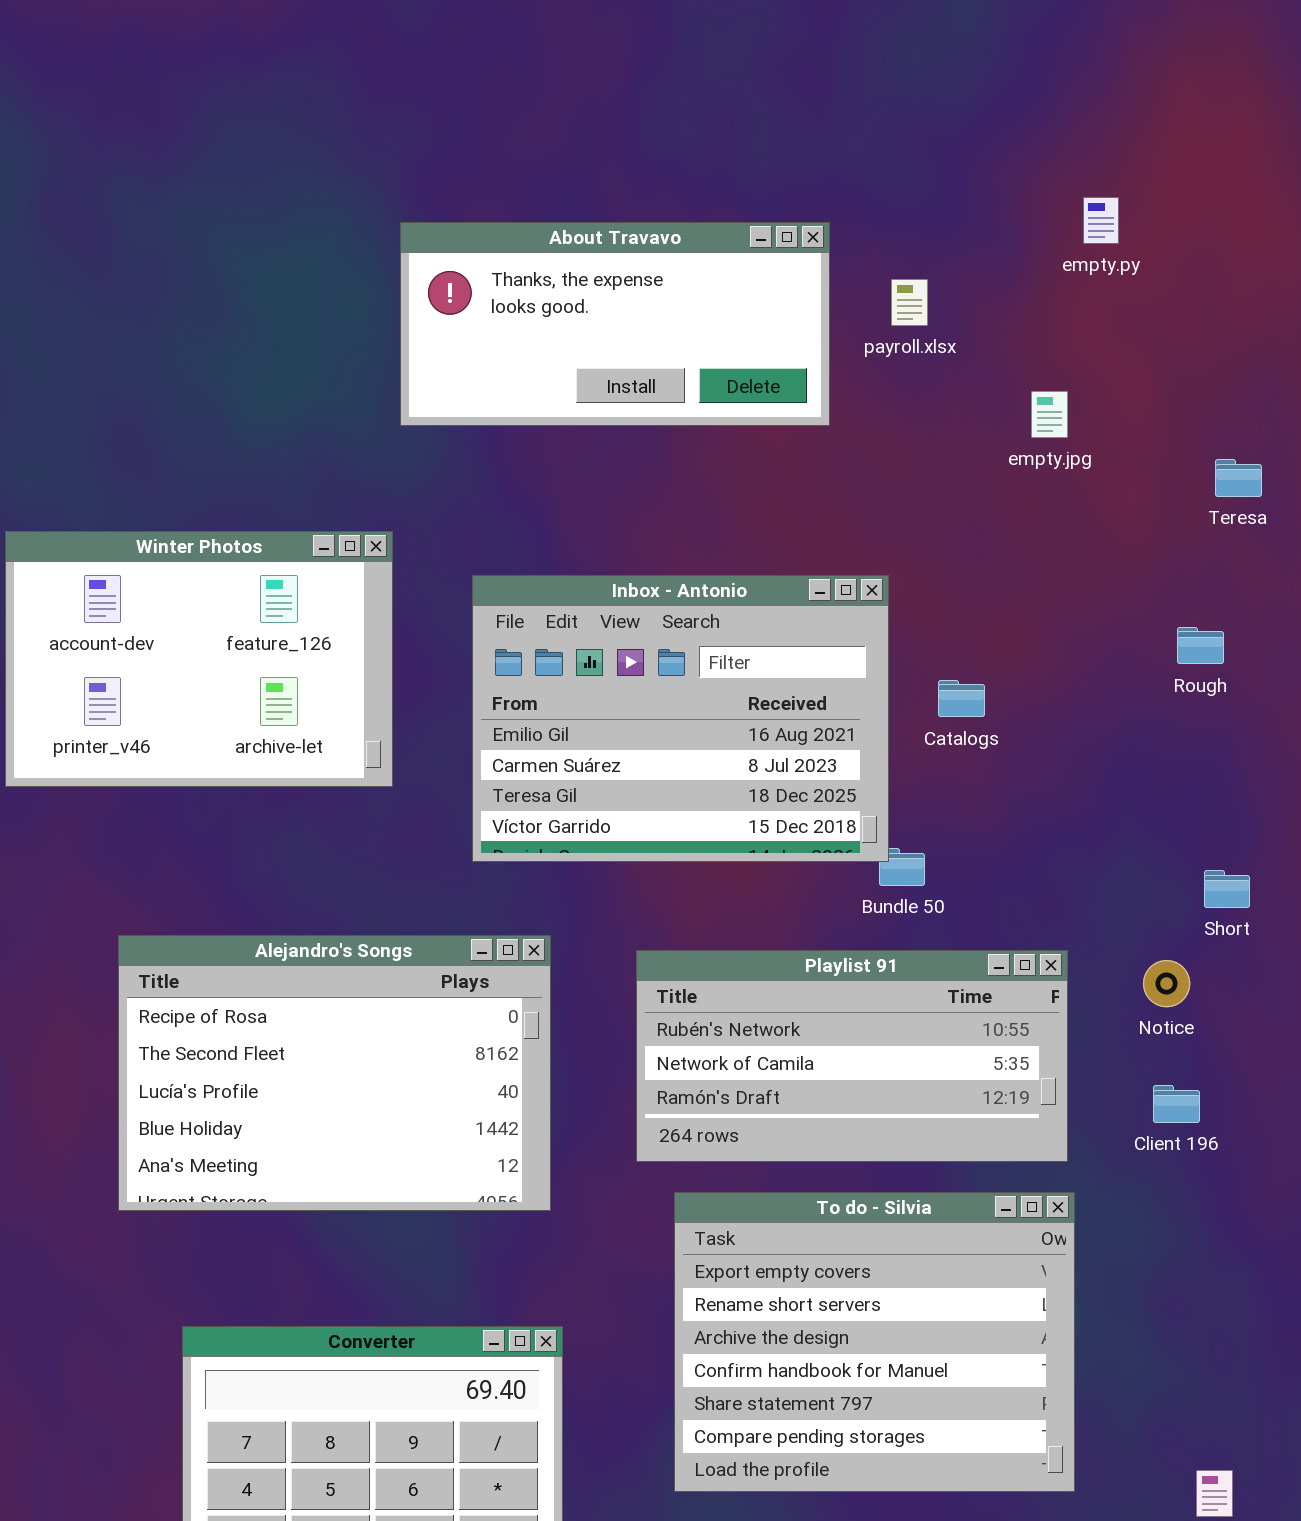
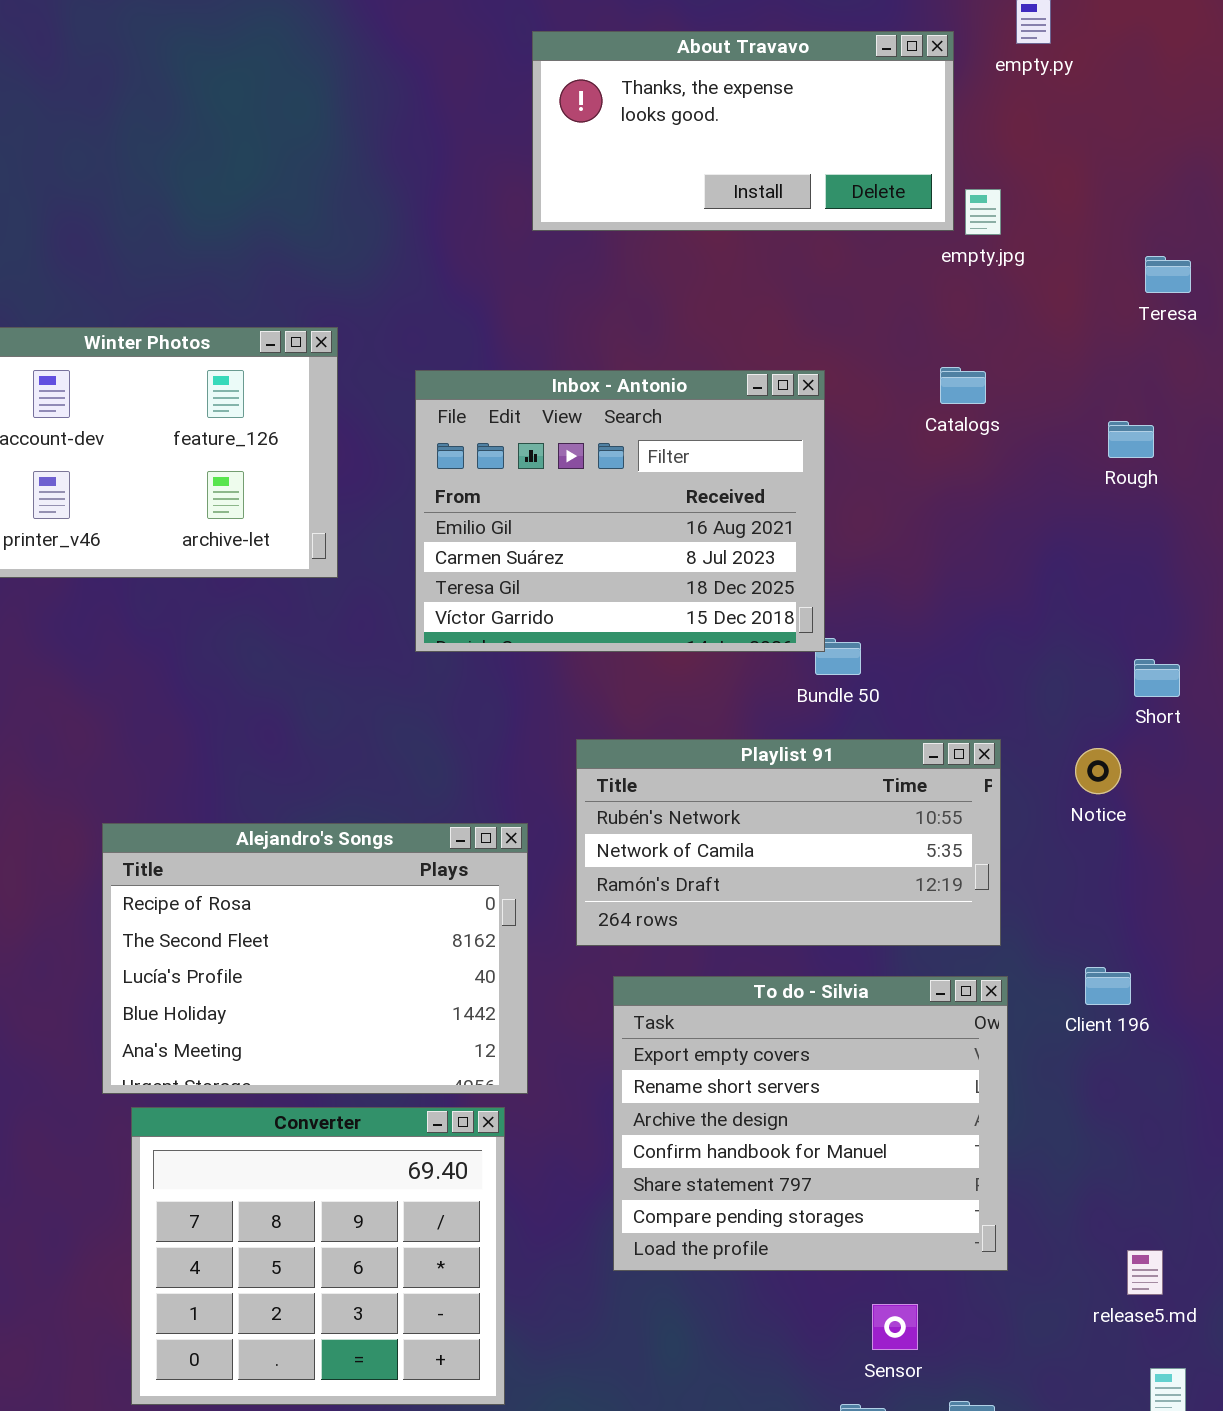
About Travavo: [400,222,830,426] -> [532,31,954,231], moved
Catalogs: [938,680,985,717] -> [940,367,986,404], moved
Alejandro's Songs: [118,935,551,1211] -> [102,823,528,1094], moved
Client 196: [1153,1085,1200,1123] -> [1085,967,1131,1005], moved

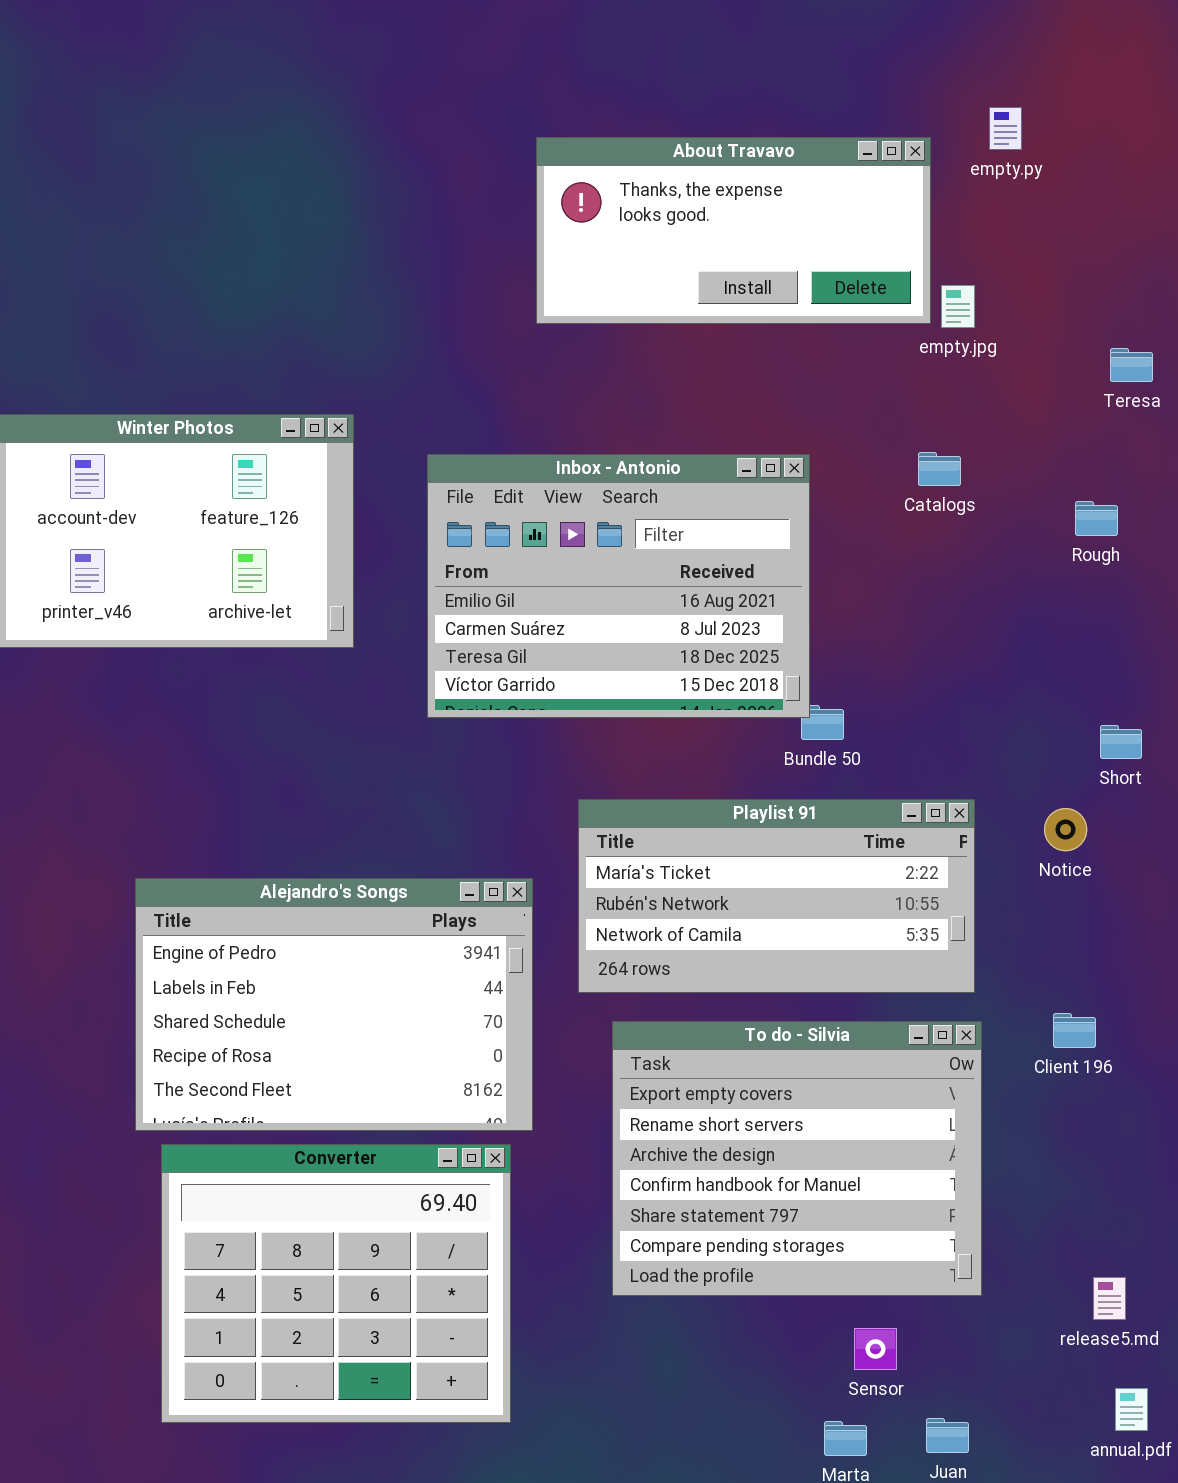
Playlist 91: [576,739,1001,946] -> [578,799,975,993], scrolled up 1 row
Alejandro's Songs: [102,823,528,1094] -> [135,878,533,1131], scrolled up 3 rows

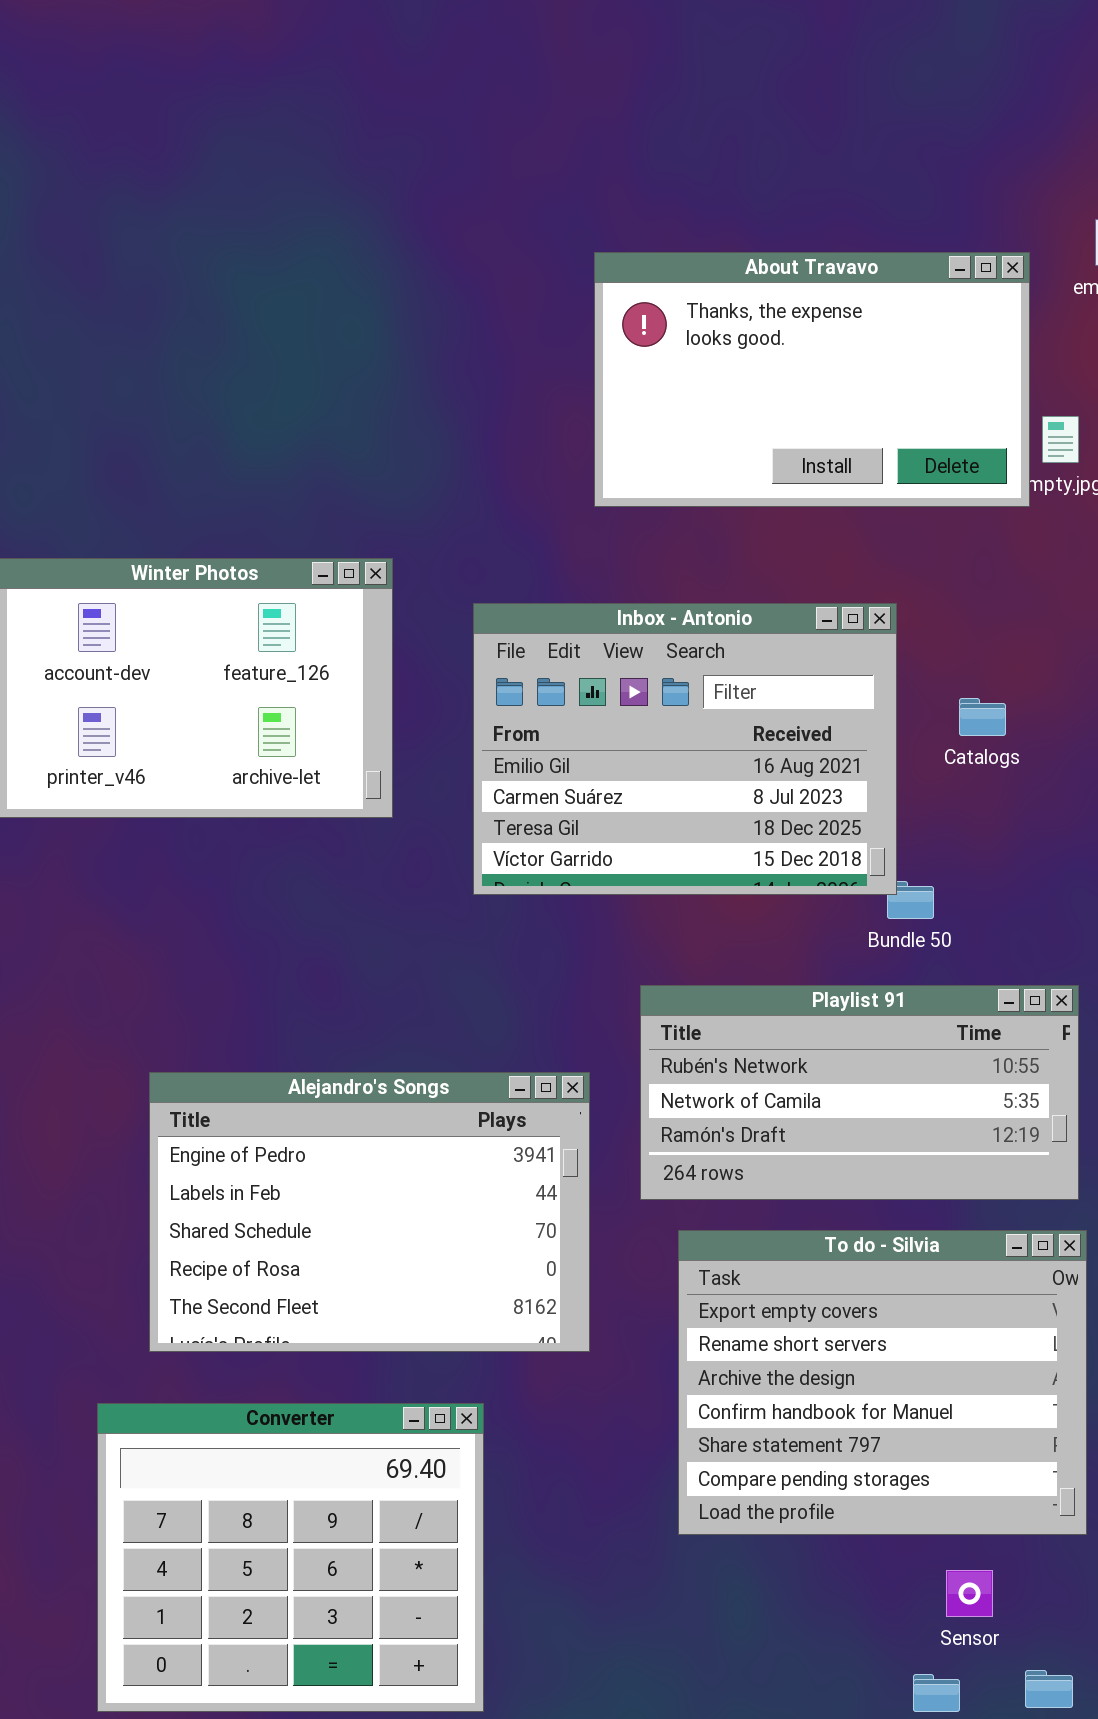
About Travavo: [536,137,931,324] -> [594,252,1030,507], resized
Catalogs: [918,452,961,486] -> [959,698,1006,736], moved
Playlist 91: [578,799,975,993] -> [640,985,1079,1200], scrolled down 1 row
Converter: [161,1144,511,1423] -> [97,1403,484,1712], moved

